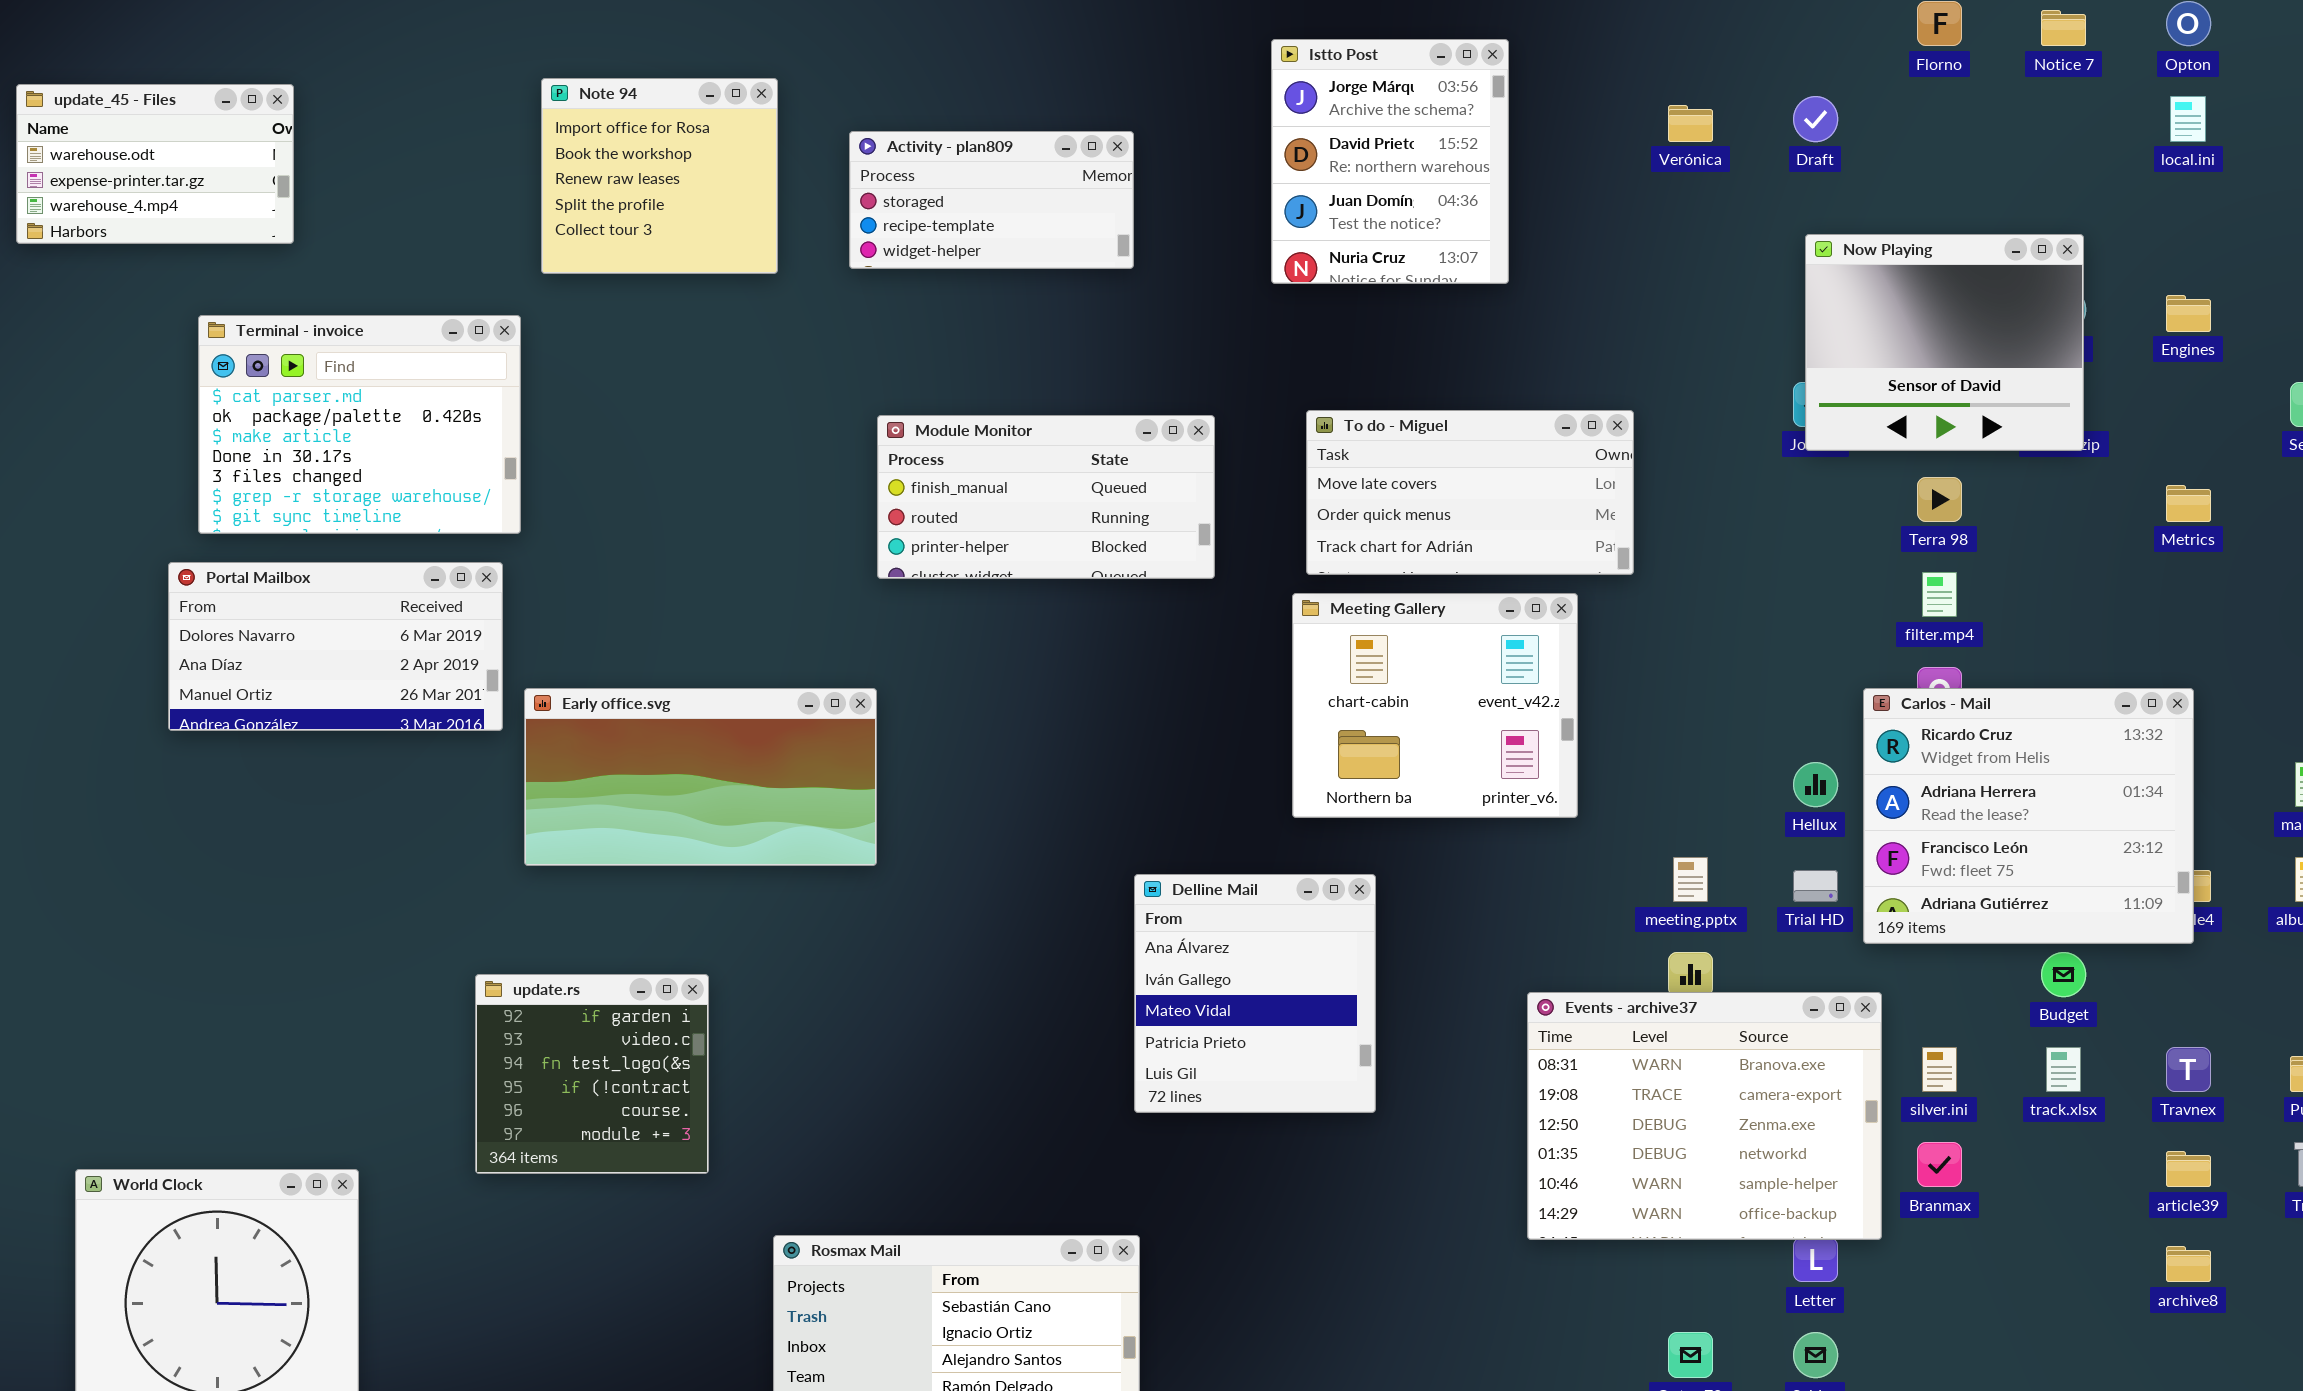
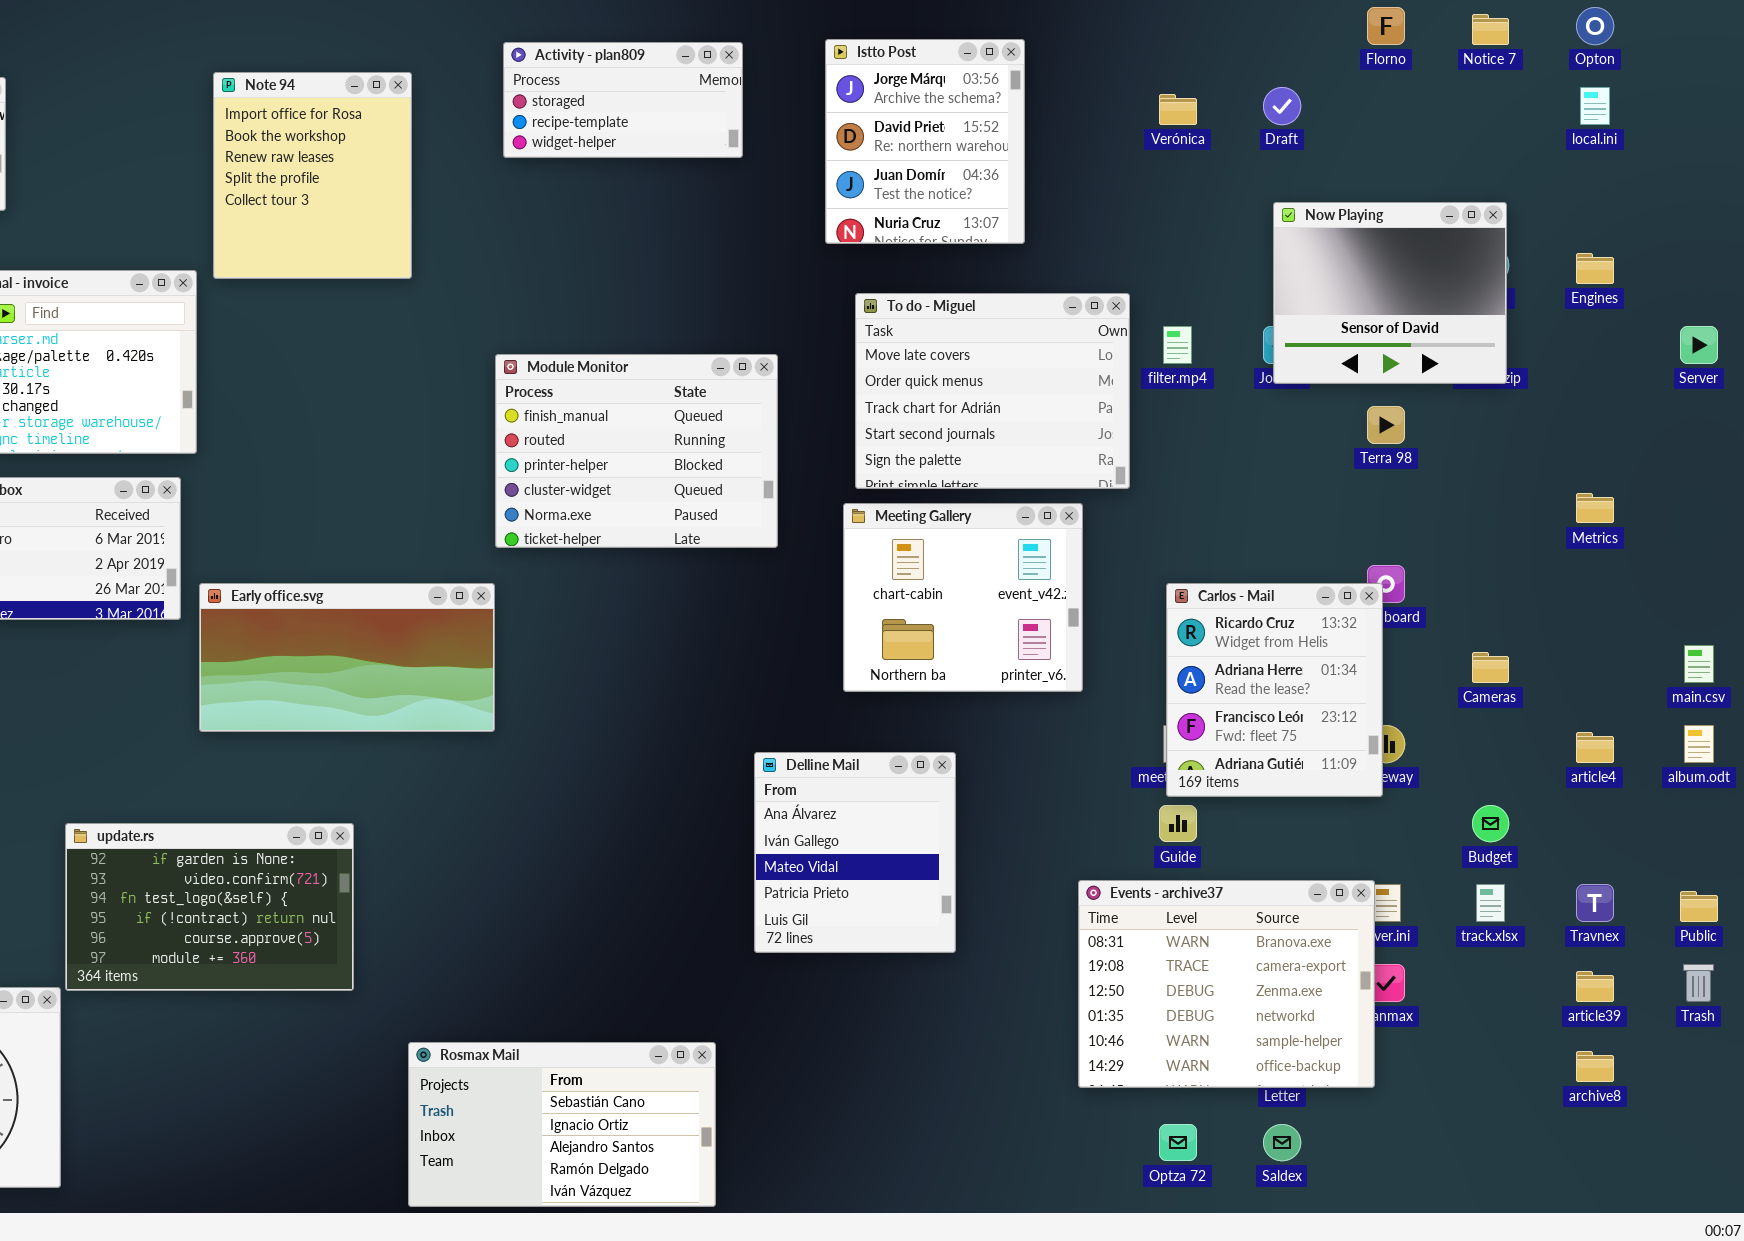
Note 94: [541,78,778,274] -> [213,72,412,279], resized
Activity - plan809: [849,131,1134,269] -> [503,42,743,158], moved
To do - Miguel: [1306,410,1634,575] -> [855,293,1130,489], resized
Module Monitor: [877,415,1215,579] -> [495,354,778,548], resized
Metrics: [2166,485,2211,522] -> [1576,493,1614,523], moved
filter.mp4: [1922,572,1957,617] -> [1163,326,1192,364], moved
Carlos - Mail: [1863,688,2194,944] -> [1166,583,1383,797], moved, resized
Delline Mail: [1134,874,1376,1113] -> [754,752,956,953], moved
update.rs: [475,974,709,1174] -> [65,823,354,991], resized
Events - archive37: [1527,992,1882,1240] -> [1078,880,1375,1088], moved

